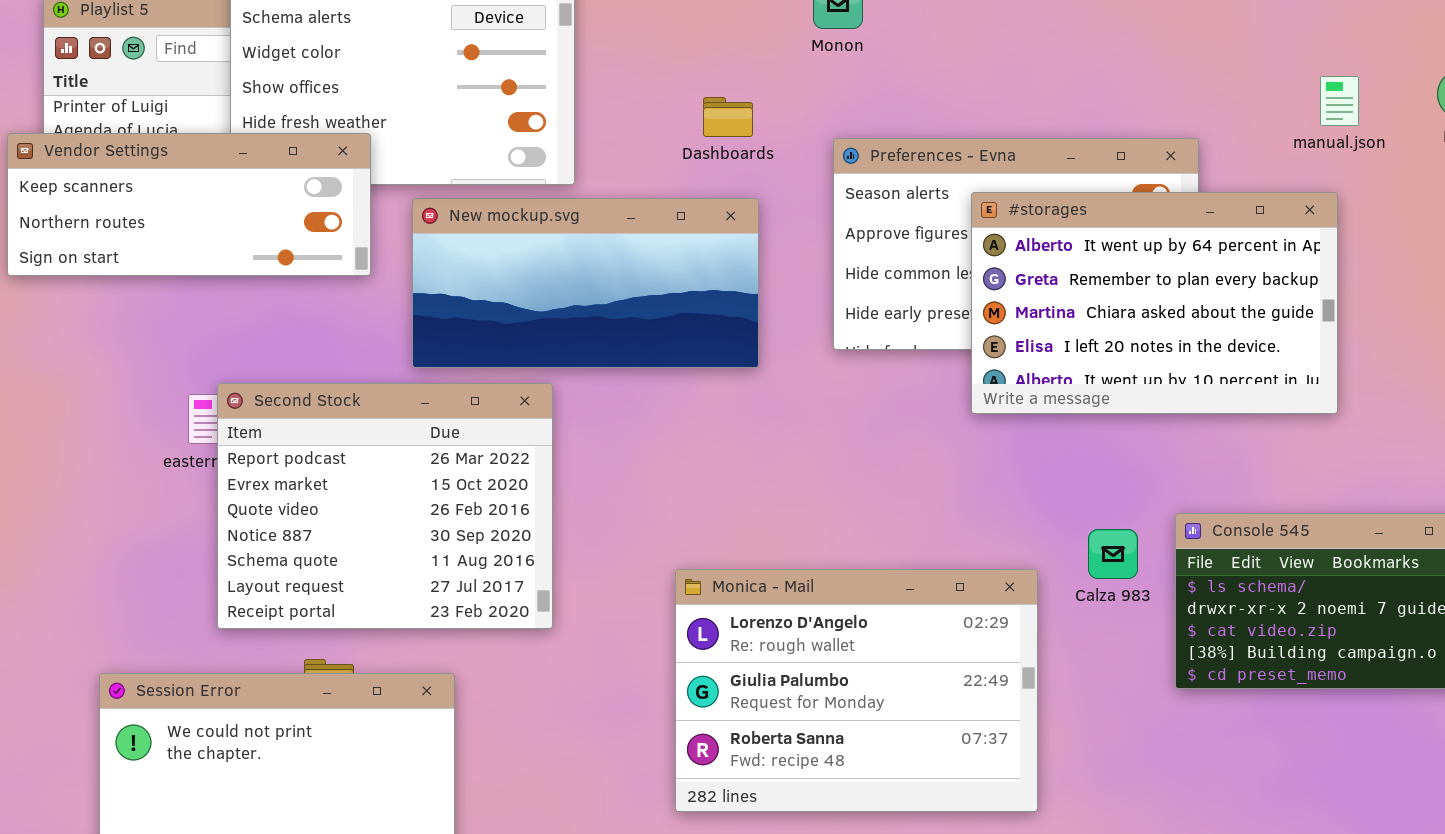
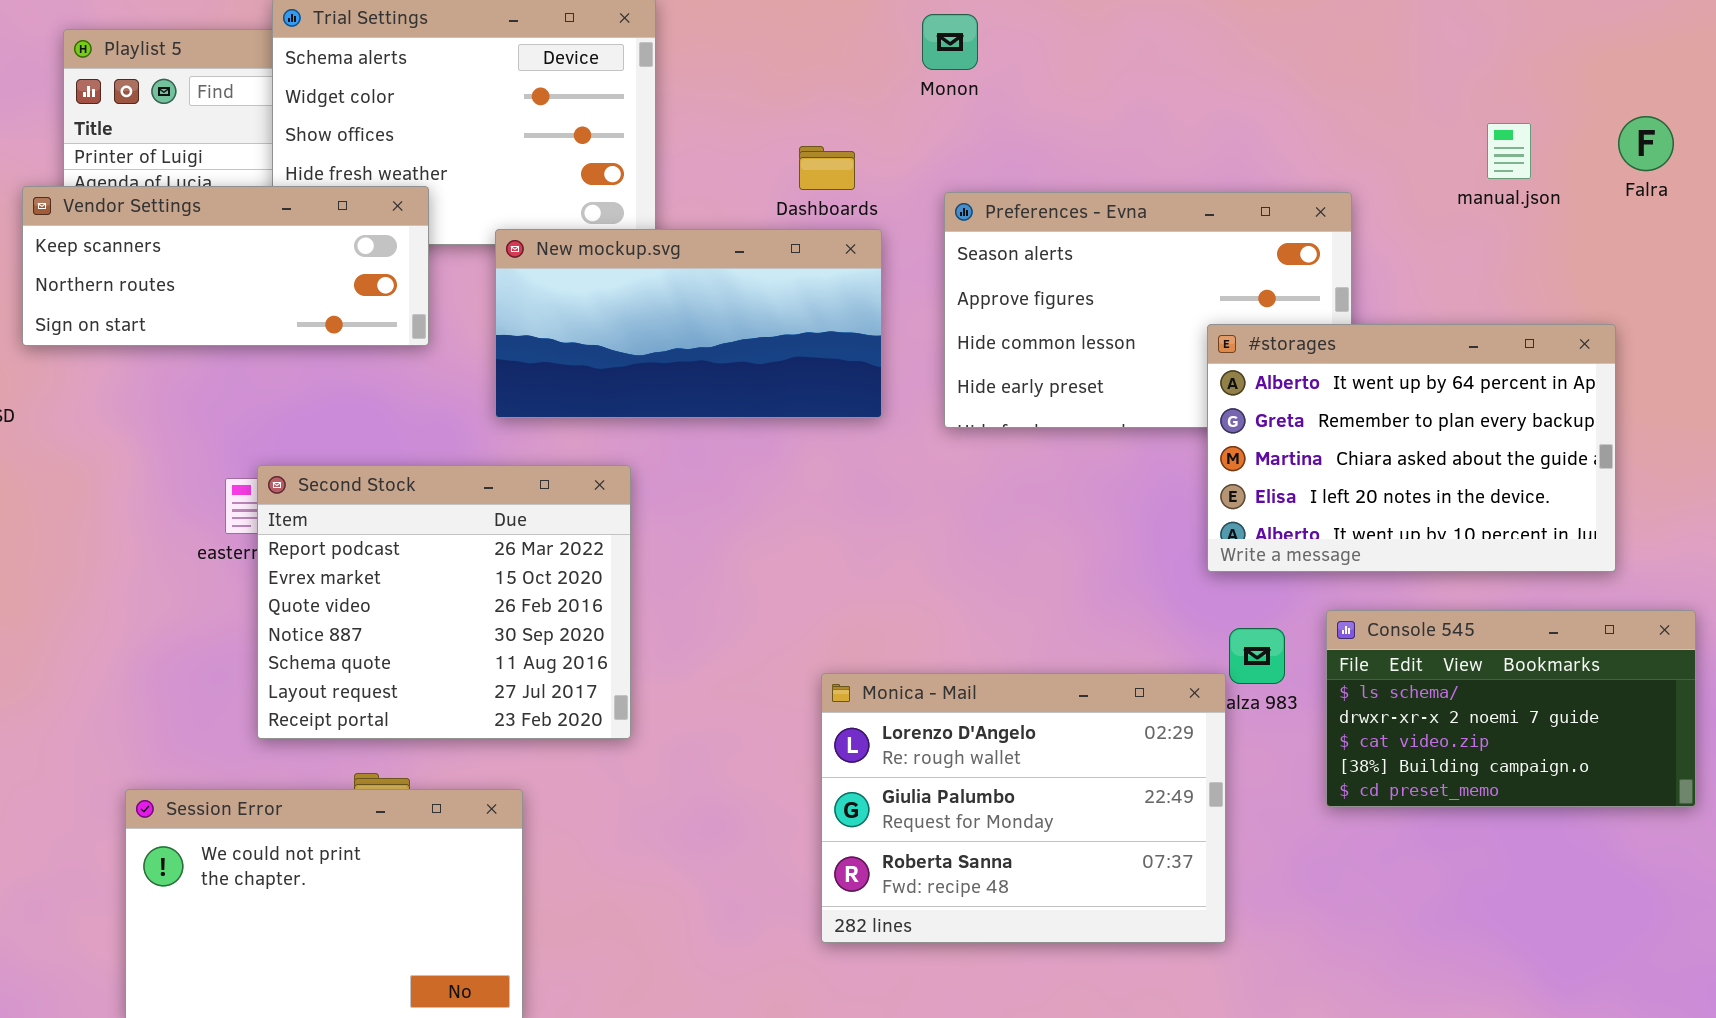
#storages: [971,192,1338,414] -> [1207,324,1616,572], moved
New mockup.svg: [412,198,759,368] -> [495,229,882,418], moved
Monica - Mail: [675,569,1038,812] -> [821,673,1226,943], moved

